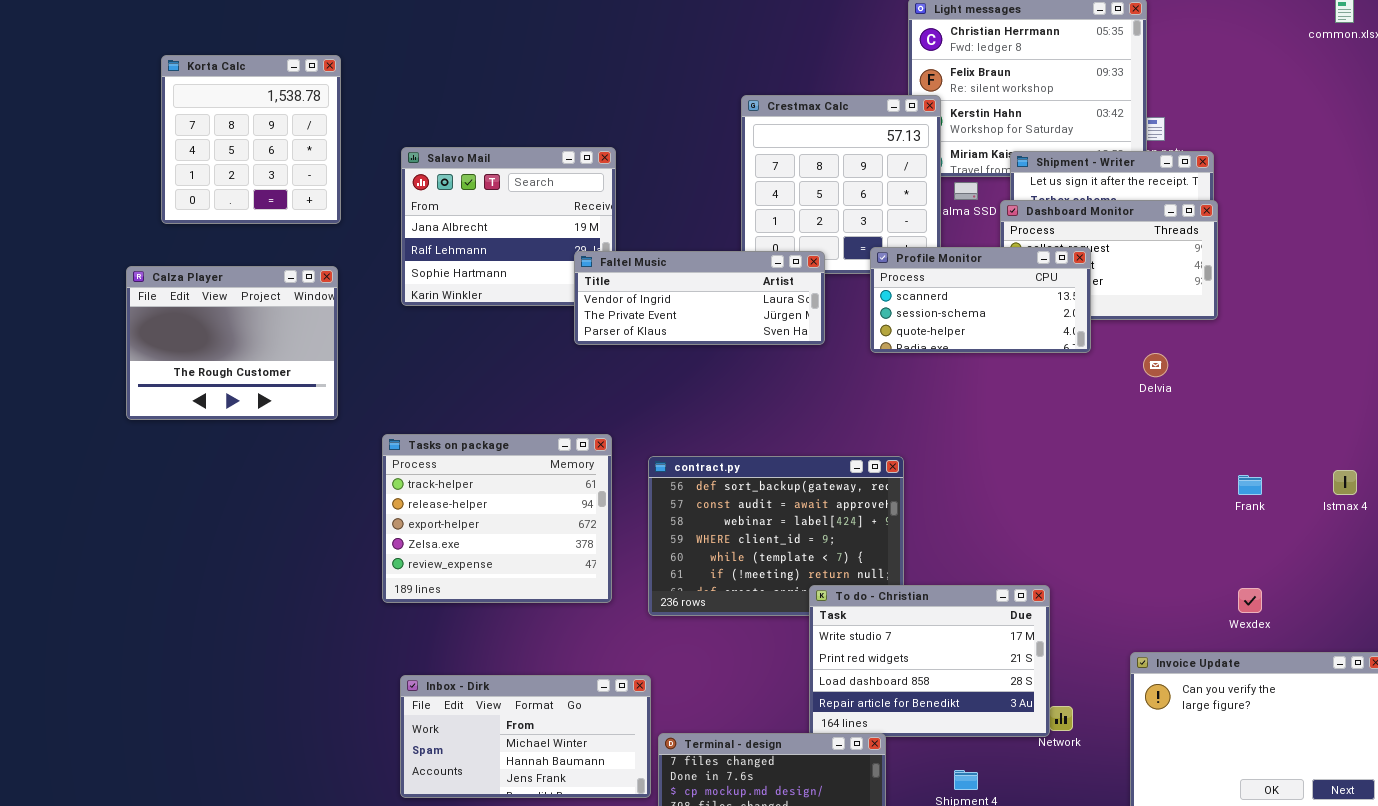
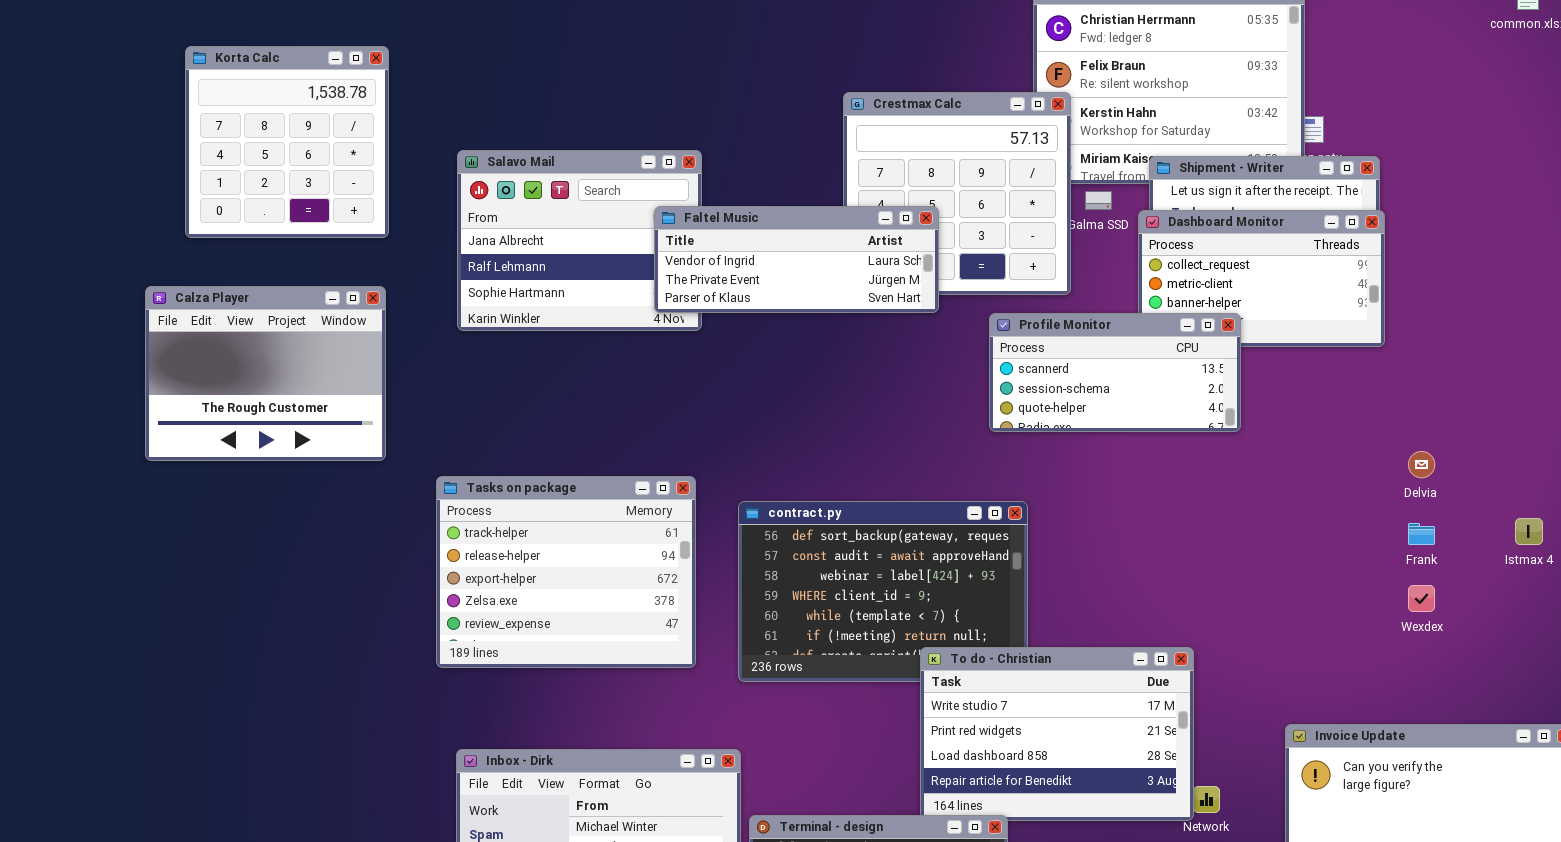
Profile Monitor: [870,247,1091,353] -> [989,313,1241,432], moved
Faltel Music: [574,251,825,345] -> [654,206,939,313], moved
Delvia: [1143,353,1168,377] -> [1408,451,1435,478], moved
Wexdex: [1238,588,1262,613] -> [1408,585,1435,612], moved

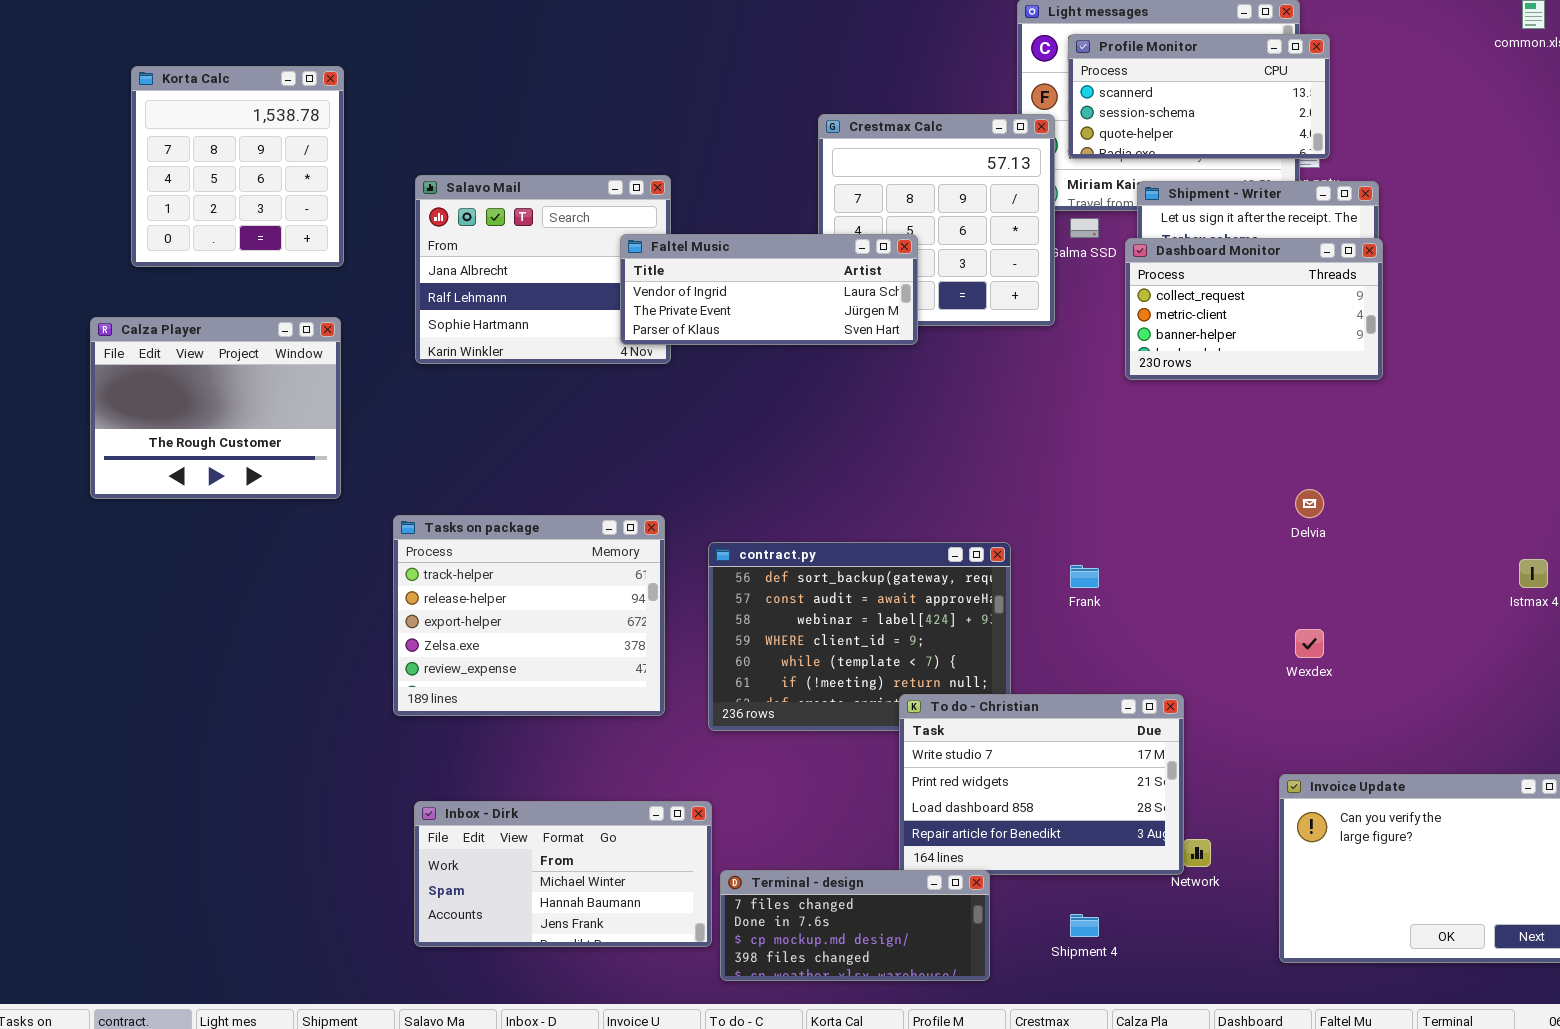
Profile Monitor: [989,313,1241,432] -> [1068,34,1330,159], moved
Delvia: [1408,451,1435,478] -> [1295,489,1324,518], moved
Frank: [1408,523,1435,545] -> [1070,565,1099,588], moved
Wexdex: [1408,585,1435,612] -> [1295,629,1324,658], moved

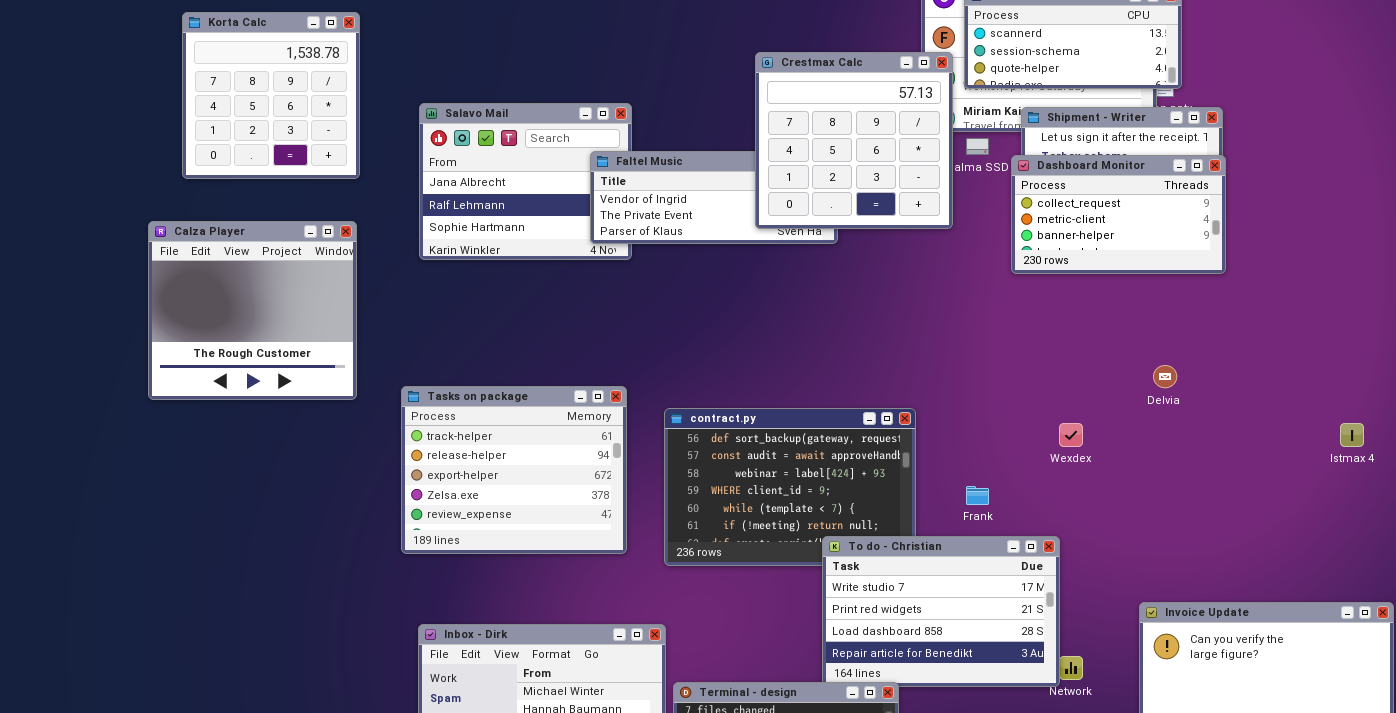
Crestmax Calc: [818,114,1055,326] -> [755,52,953,229], raised
Calza Player: [90,317,341,499] -> [148,221,357,400], resized
Frank: [1070,565,1099,588] -> [966,486,989,505], moved
Wexdex: [1295,629,1324,658] -> [1059,423,1083,447], moved

